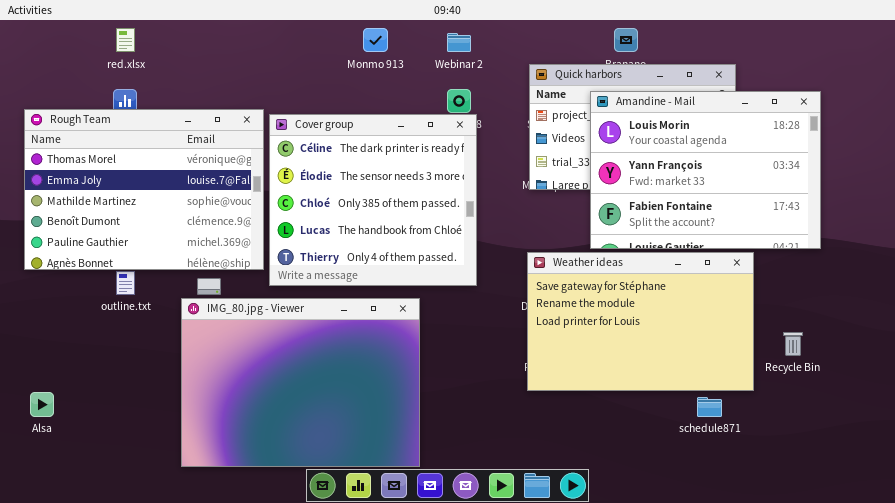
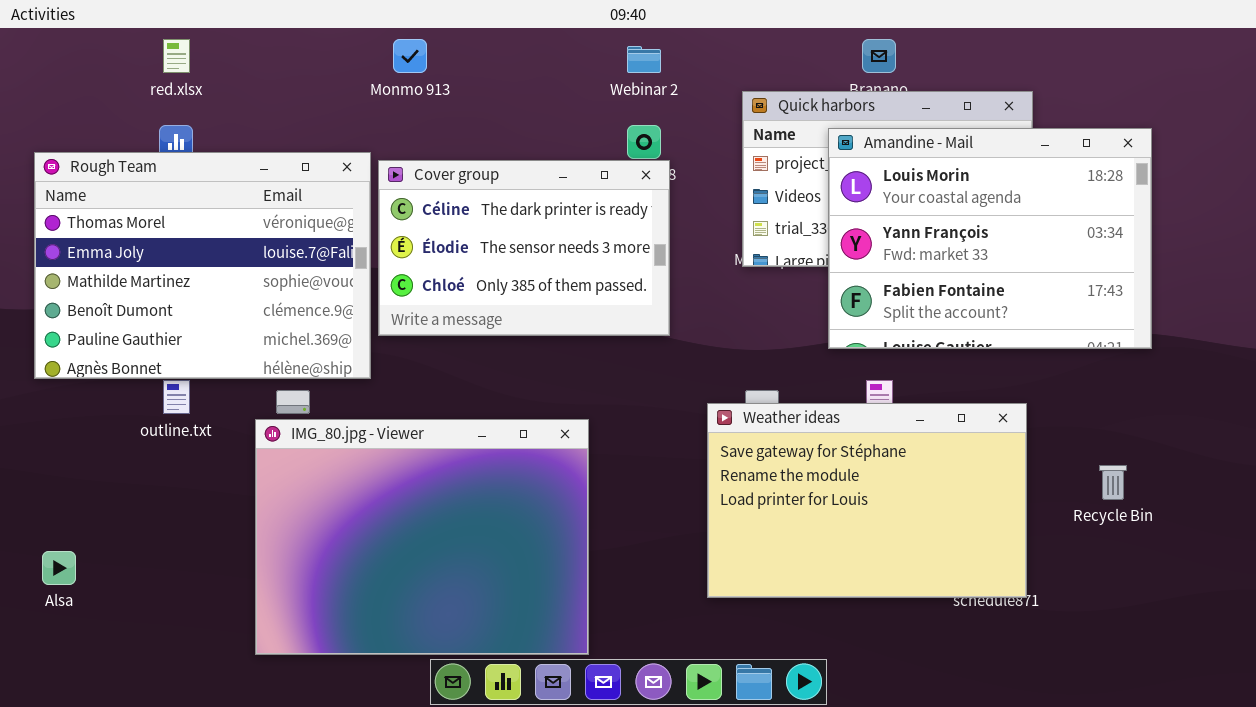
Monmo 913: [363,28,388,52] -> [393,39,427,73], moved
Cover group: [269,114,477,286] -> [378,160,670,336], resized
Weather ideas: [527,252,754,391] -> [707,403,1027,598], moved

